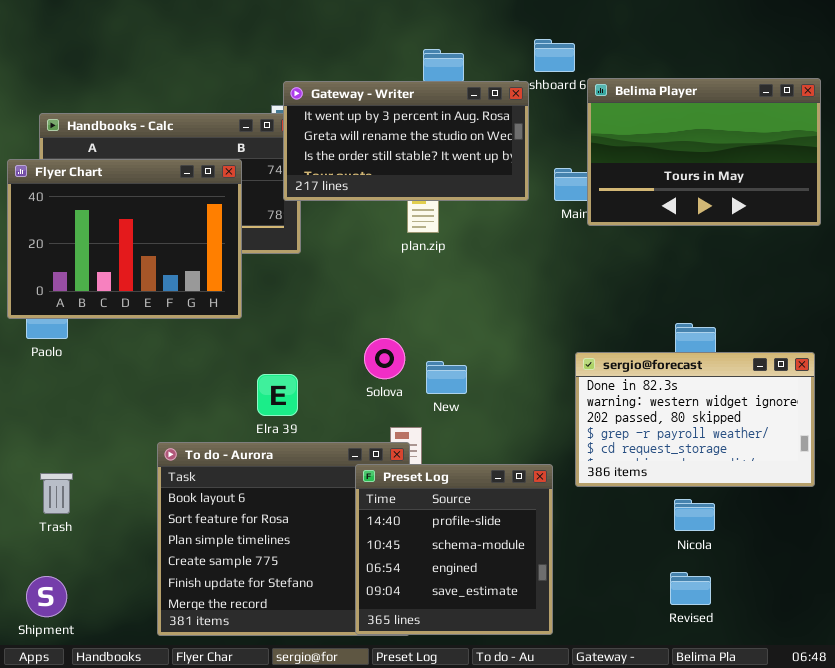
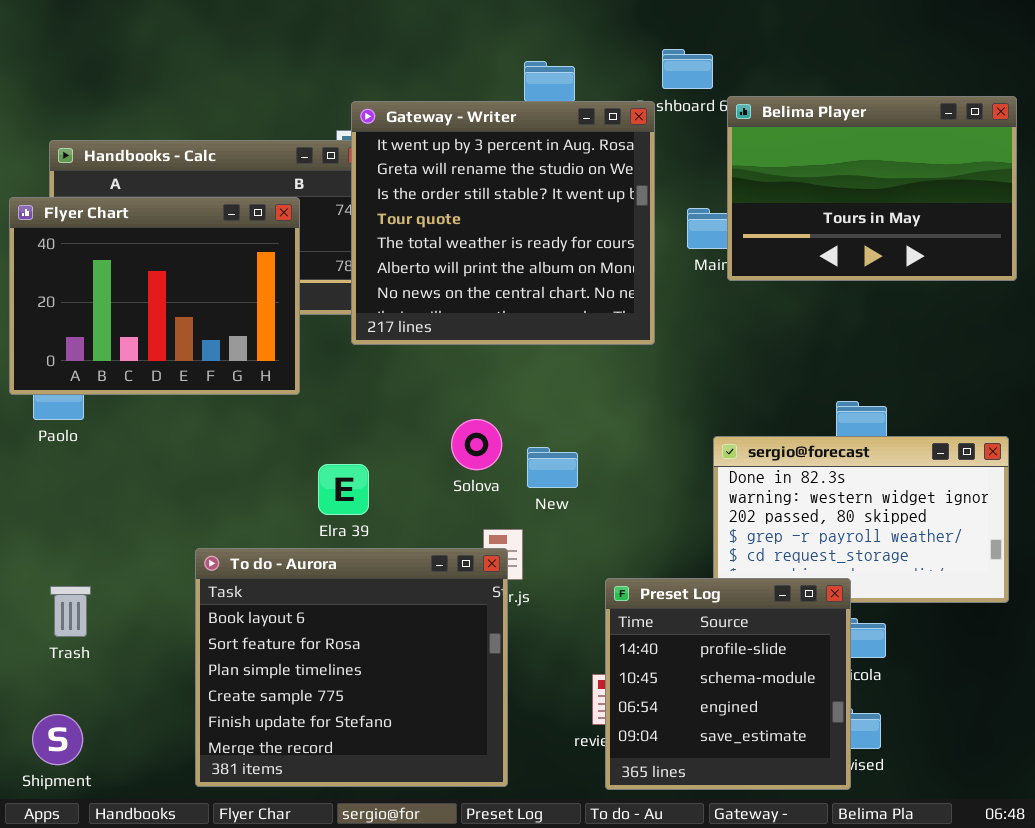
Gateway - Writer: [283,81,529,201] -> [351,101,655,345], resized
Preset Log: [355,464,553,635] -> [605,578,851,790], moved

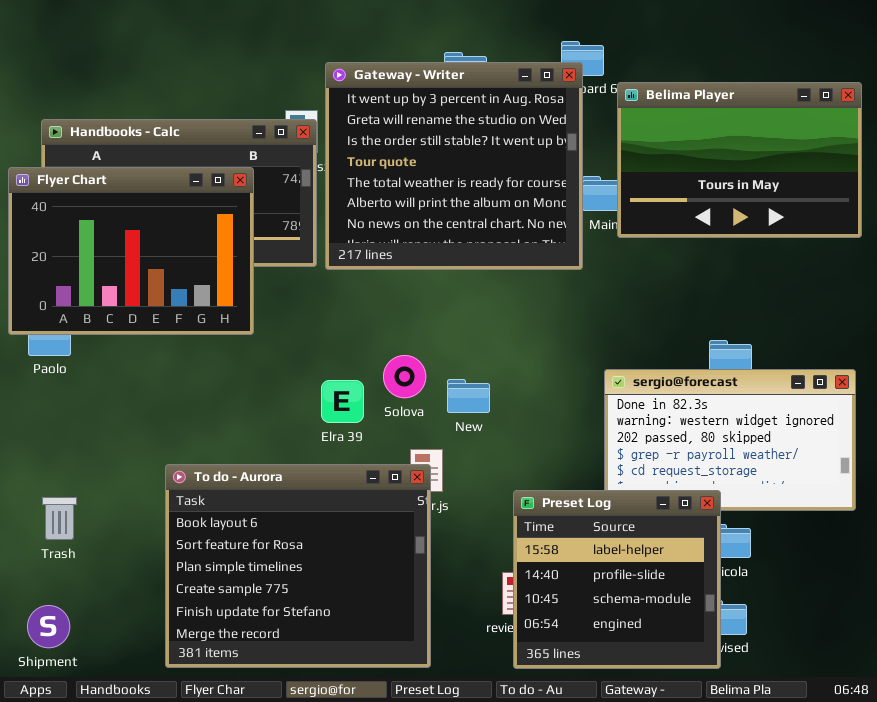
Gateway - Writer: [351,101,655,345] -> [325,62,583,270], moved
Elra 39: [318,464,369,515] -> [321,380,364,423], moved
Preset Log: [605,578,851,790] -> [513,490,721,669], scrolled up 1 row

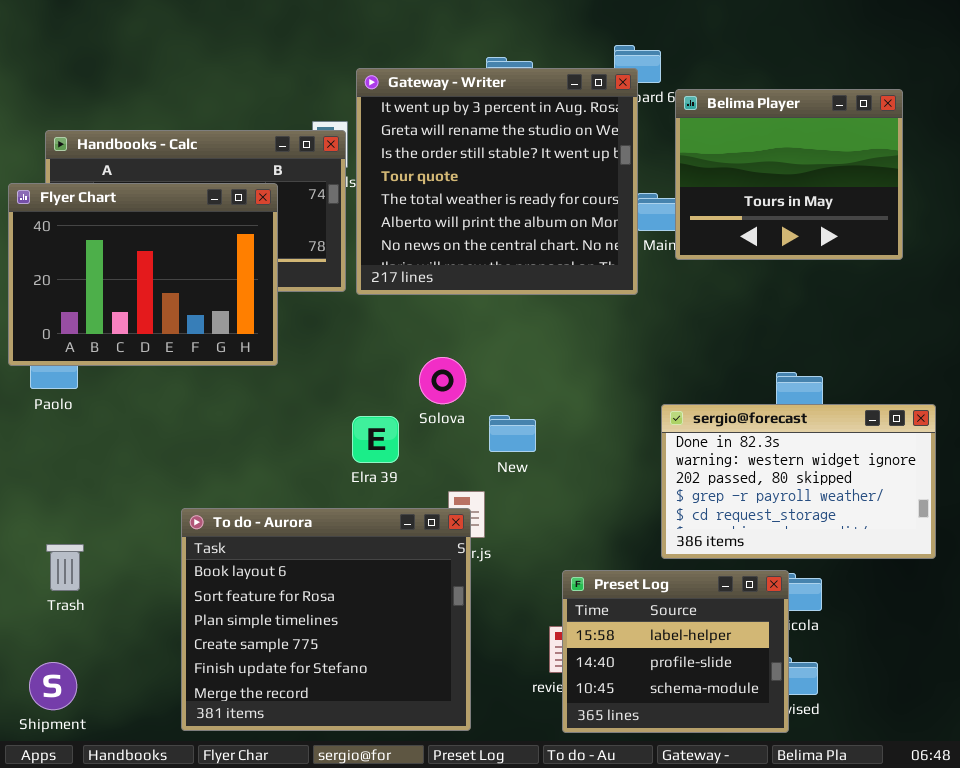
Belima Player: [617,82,862,238] -> [675,89,903,260], resized
Solova: [383,355,426,398] -> [419,357,466,404], moved
Preset Log: [513,490,721,669] -> [562,570,789,733], resized

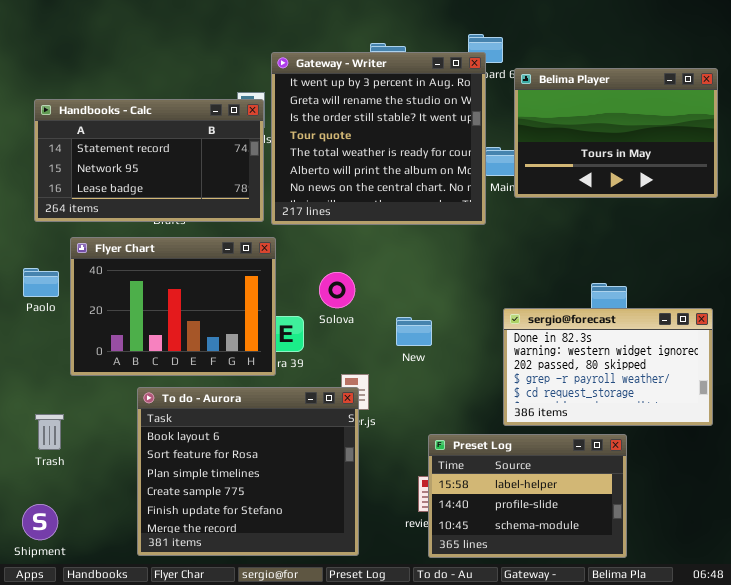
Belima Player: [675,89,903,260] -> [514,68,718,198], resized
Flyer Chart: [8,183,278,366] -> [70,237,276,376], moved
New: [489,415,536,452] -> [396,317,432,346], moved
Preset Log: [562,570,789,733] -> [428,434,627,558], resized

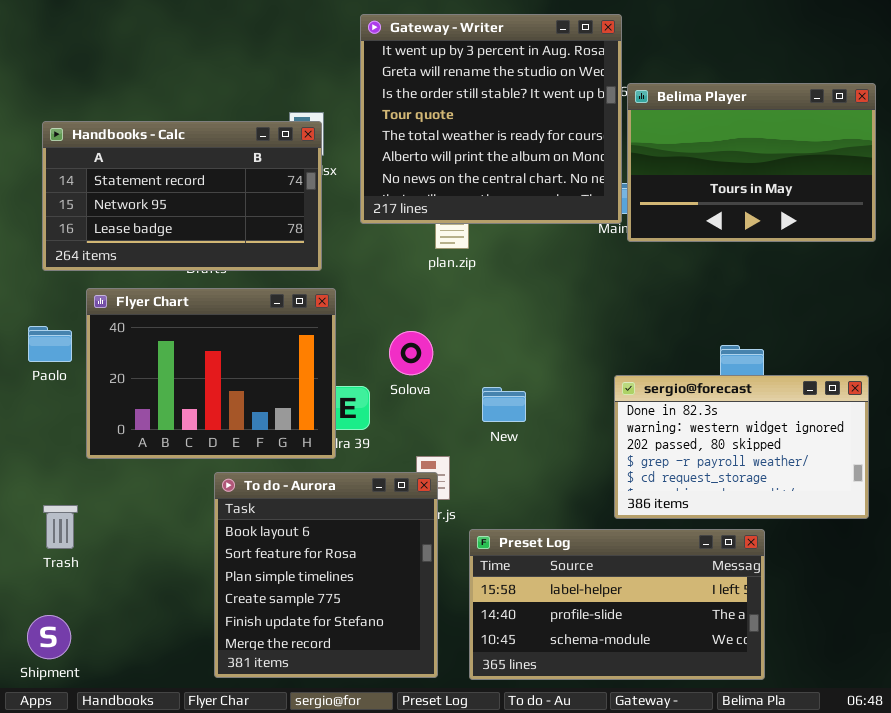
Gateway - Writer: [271,52,486,225] -> [360,14,622,224], moved
To do - Aurora: [137,387,359,556] -> [214,472,438,678], resized
Preset Log: [428,434,627,558] -> [469,529,765,680], resized

